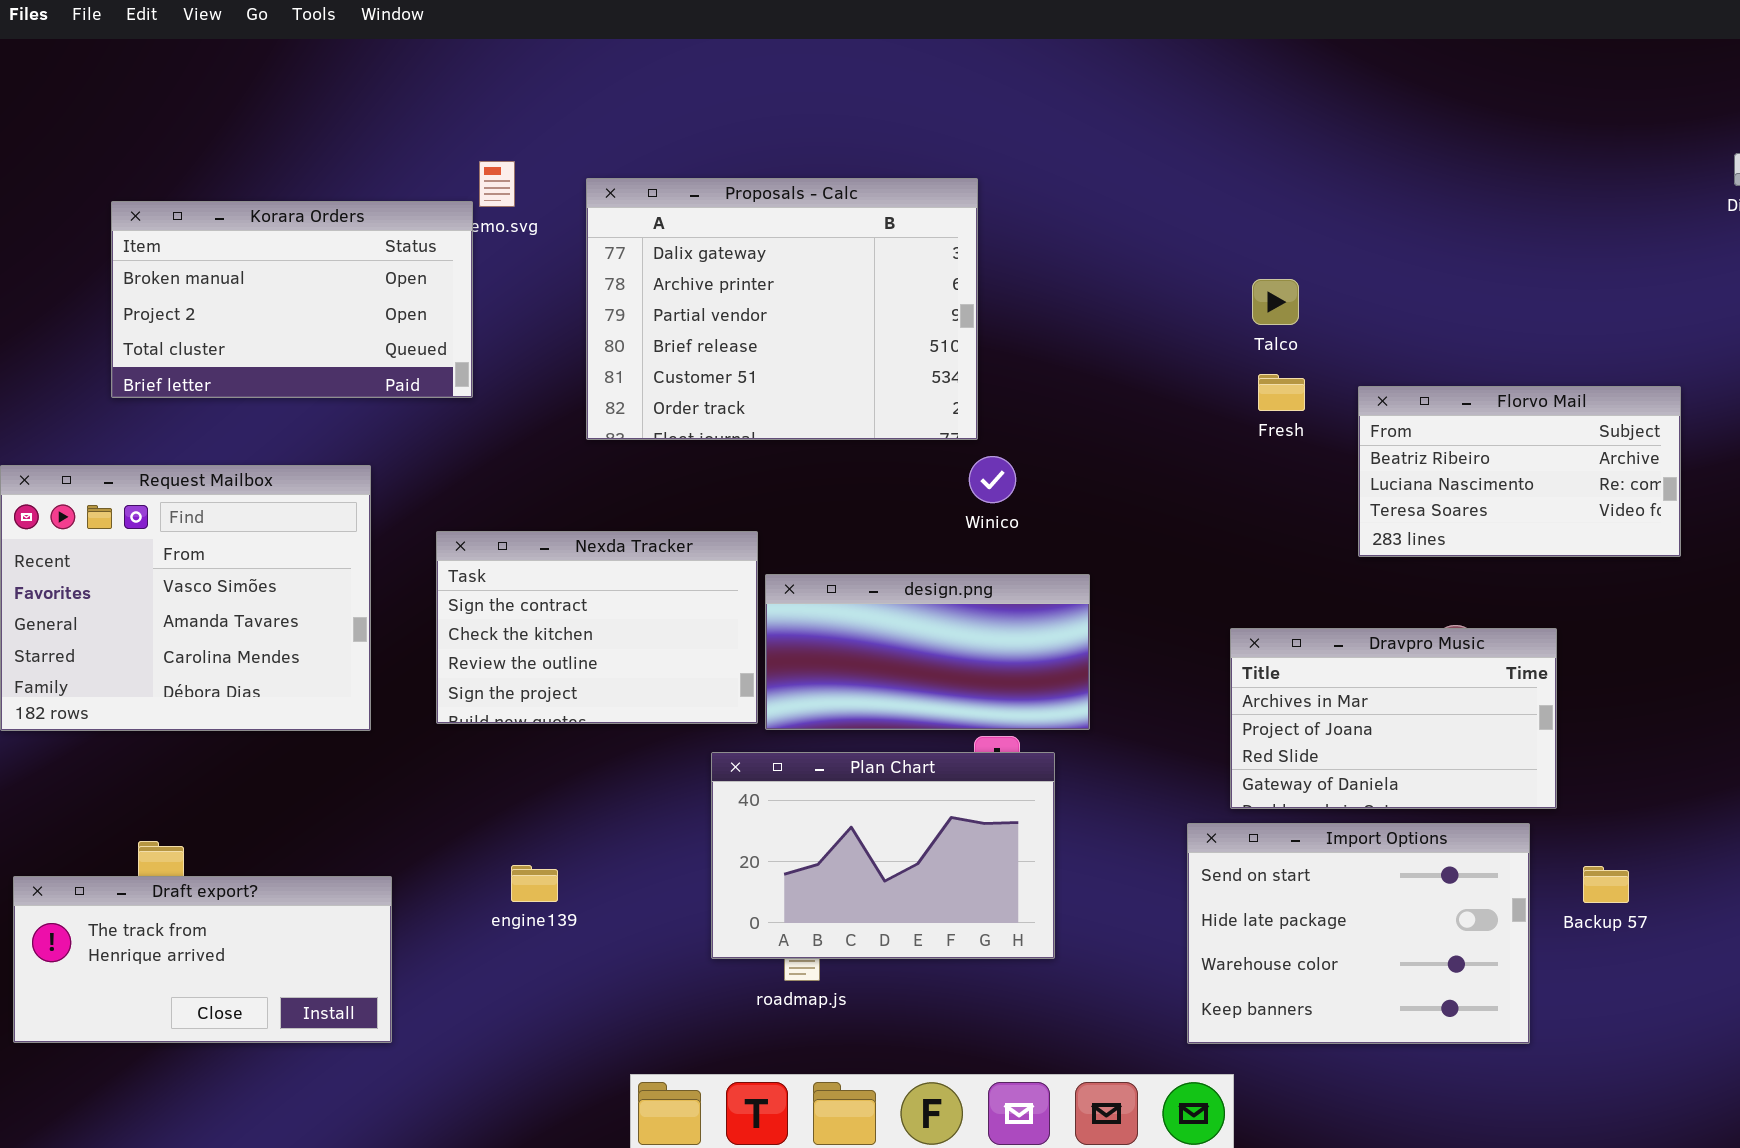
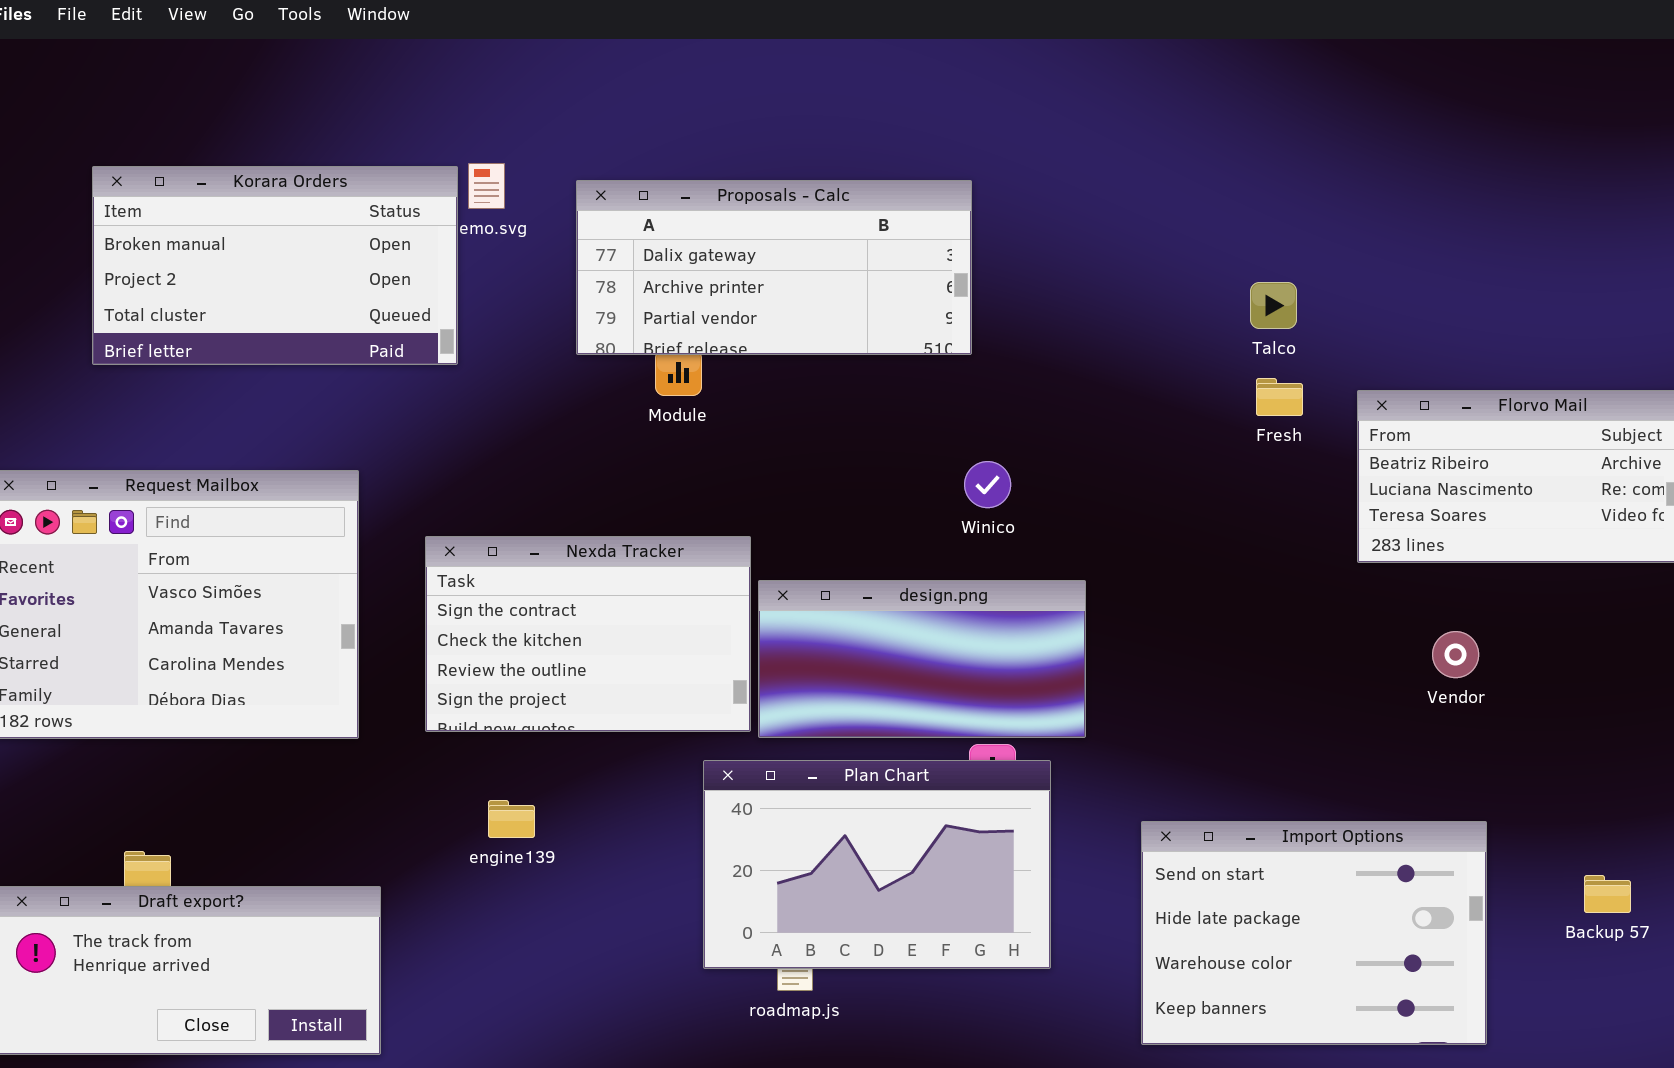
Proposals - Calc: [586,178,978,440] -> [576,180,972,355], resized
Korara Orders: [111,201,473,398] -> [92,166,458,365], moved
Dravpro Music: [1230,628,1557,809] -> none, closed
Import Options: [1187,823,1530,1044] -> [1141,821,1487,1045], moved
engine139: [511,865,558,902] -> [488,800,535,838], moved

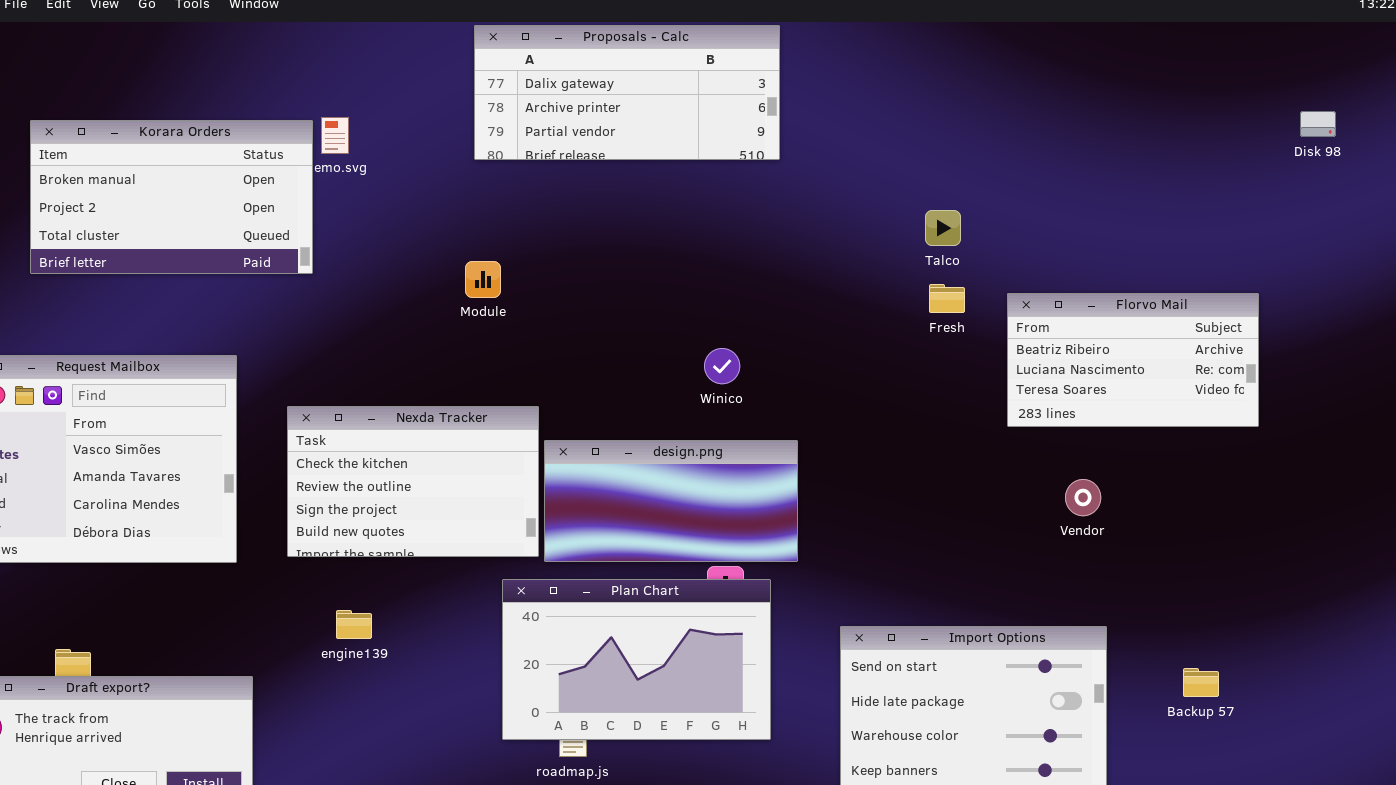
Proposals - Calc: [576,180,972,355] -> [474,25,780,160], moved
Nexda Tracker: [425,536,751,732] -> [287,406,539,557], scrolled down 1 row

